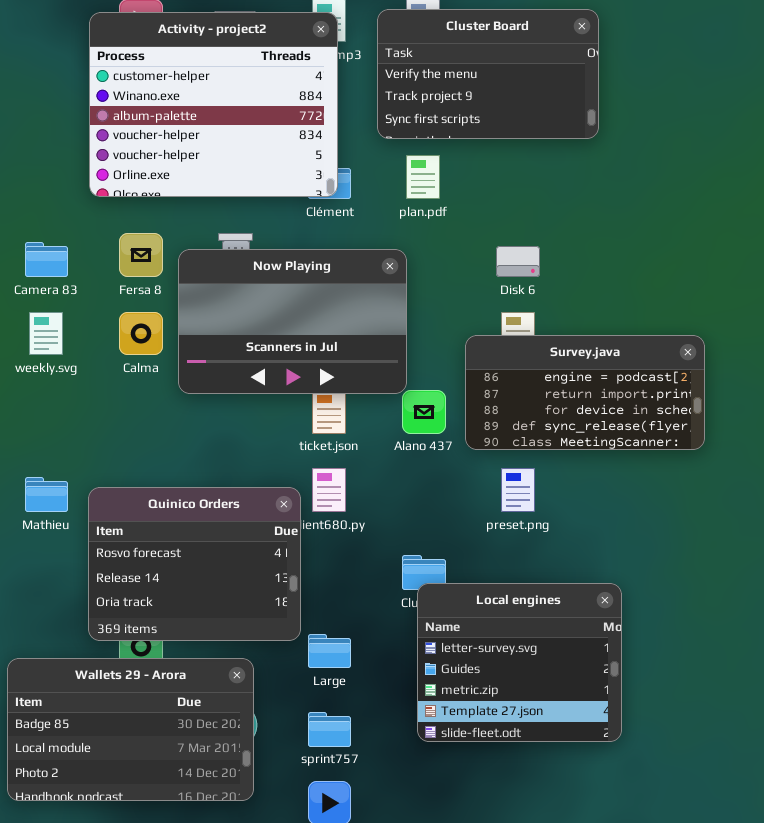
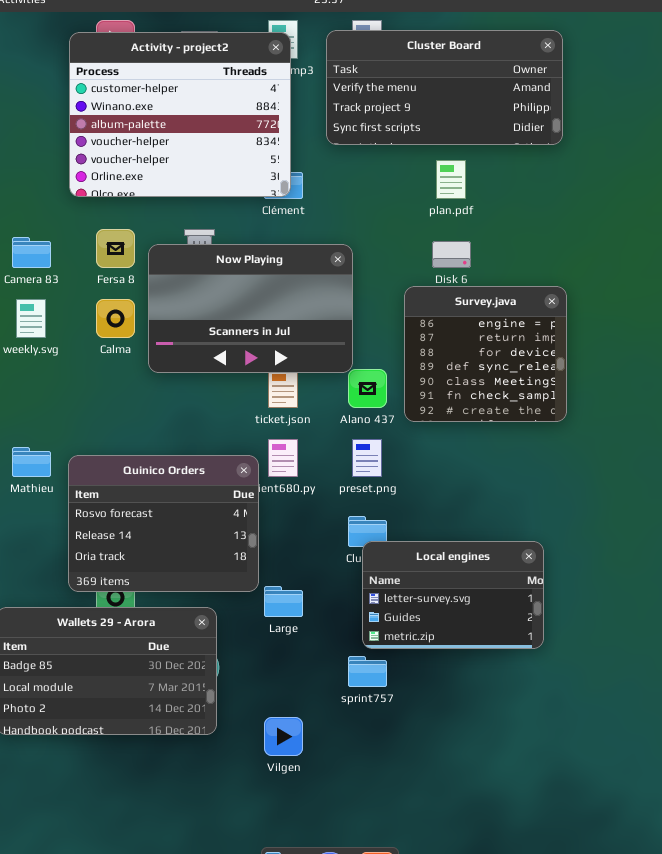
Cluster Board: [377,9,599,139] -> [326,30,563,145], resized
plan.pdf: [406,155,440,199] -> [436,160,466,199], moved
Survey.java: [465,335,705,450] -> [404,286,567,422], resized
preset.png: [501,468,535,512] -> [352,439,382,477], moved
Local engines: [417,583,622,742] -> [362,541,544,649], resized
sprint757: [308,712,351,747] -> [348,656,387,687], moved

